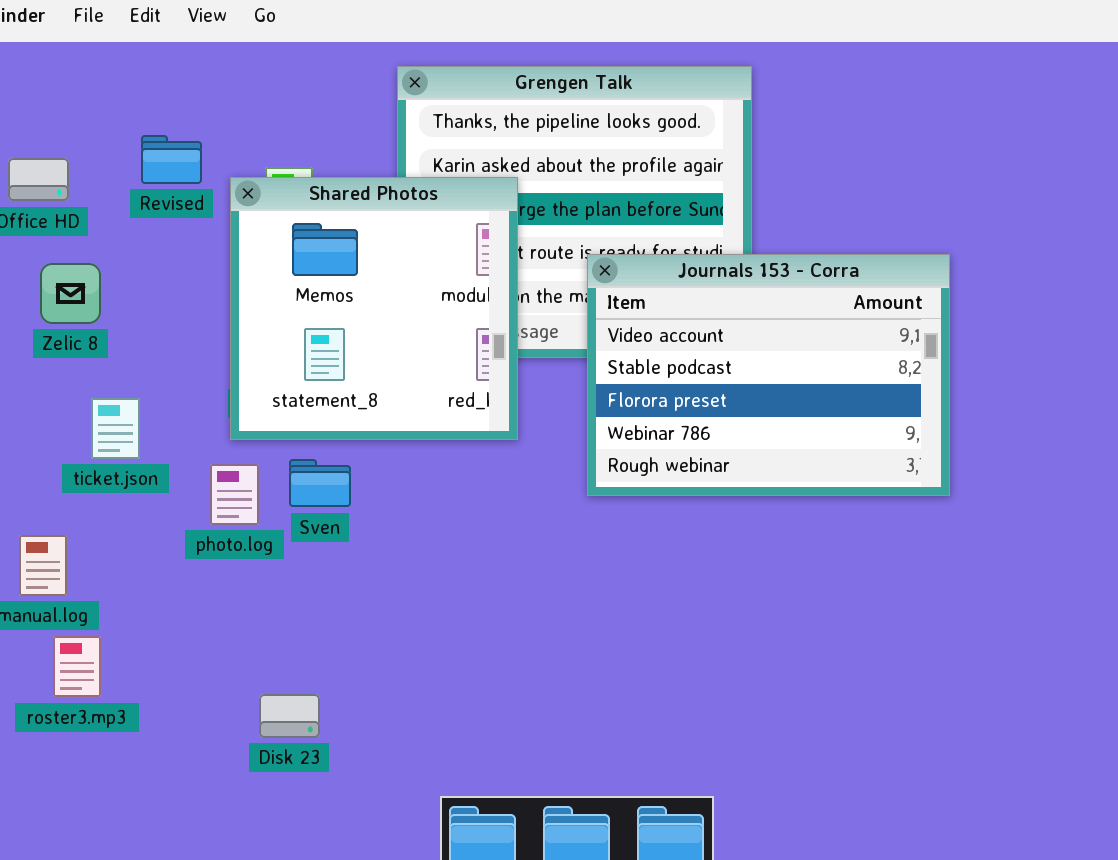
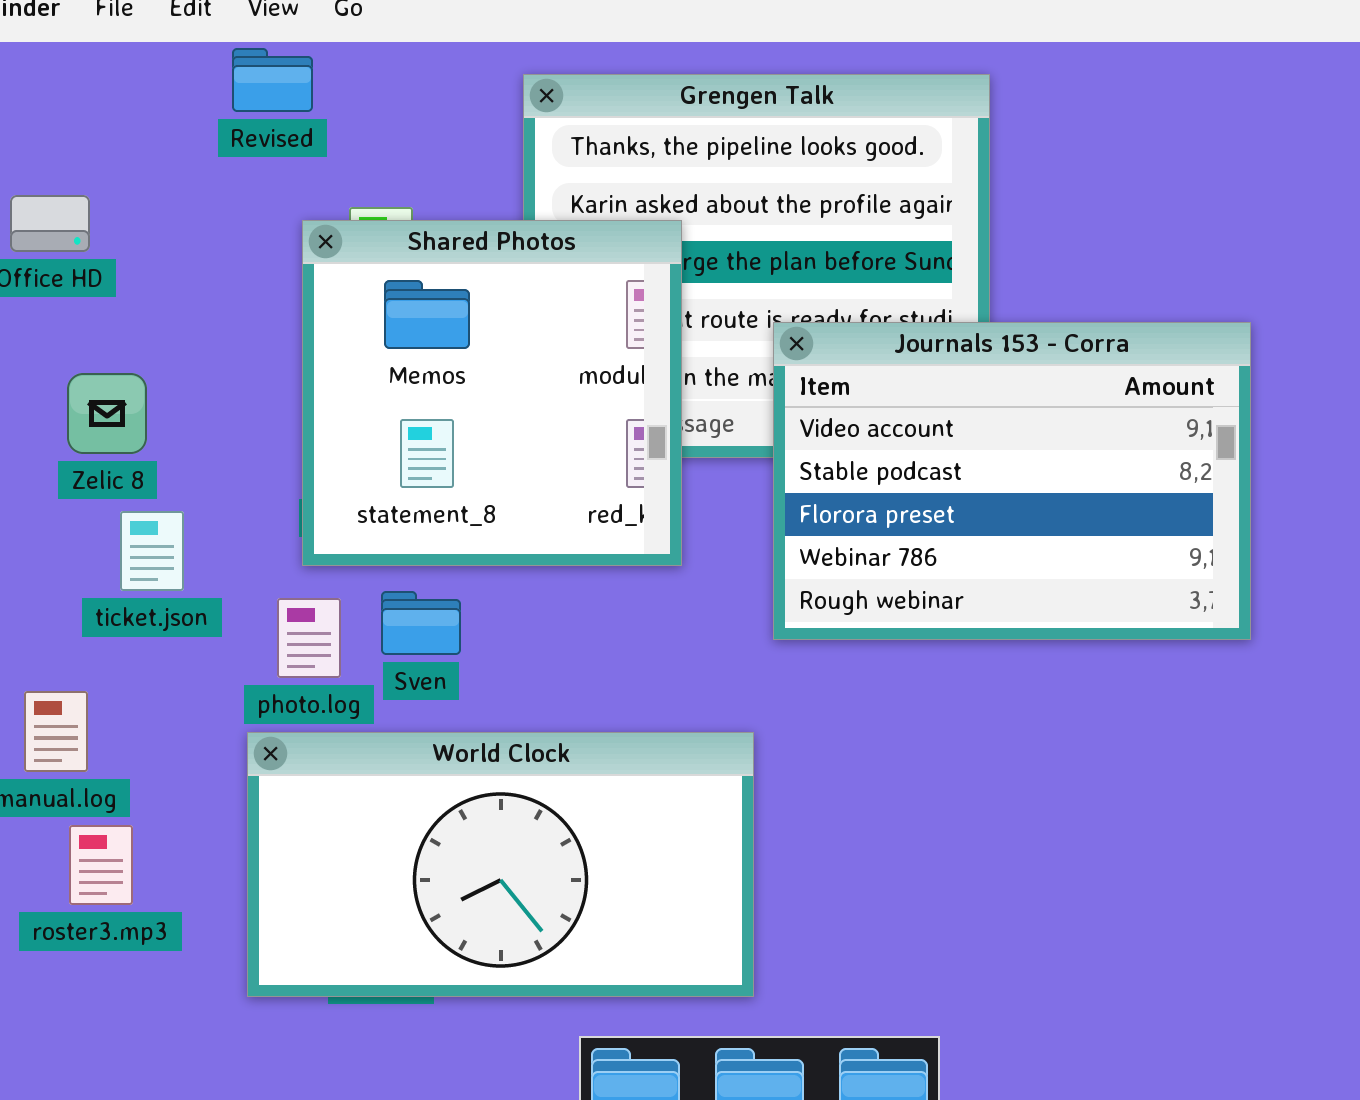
Revised: [141,135,202,184] -> [232,48,313,112], moved
Zelic 8: [40,263,101,324] -> [67,373,147,454], moved
World Clock: none -> [247,732,754,997], opened

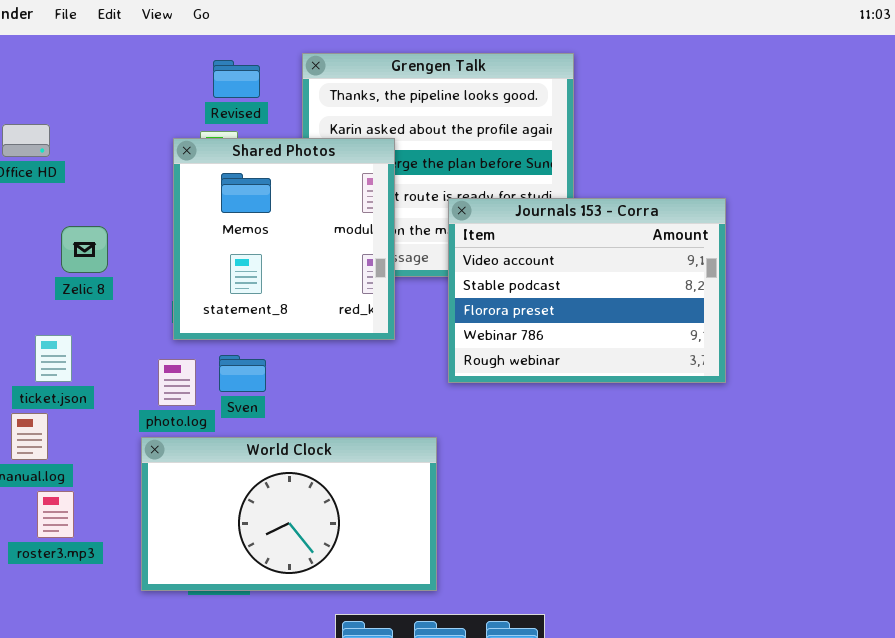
Revised: [232,48,313,112] -> [213,60,260,98], moved
Zelic 8: [67,373,147,454] -> [61,226,108,273], moved
ticket.json: [120,511,184,591] -> [35,335,72,382], moved

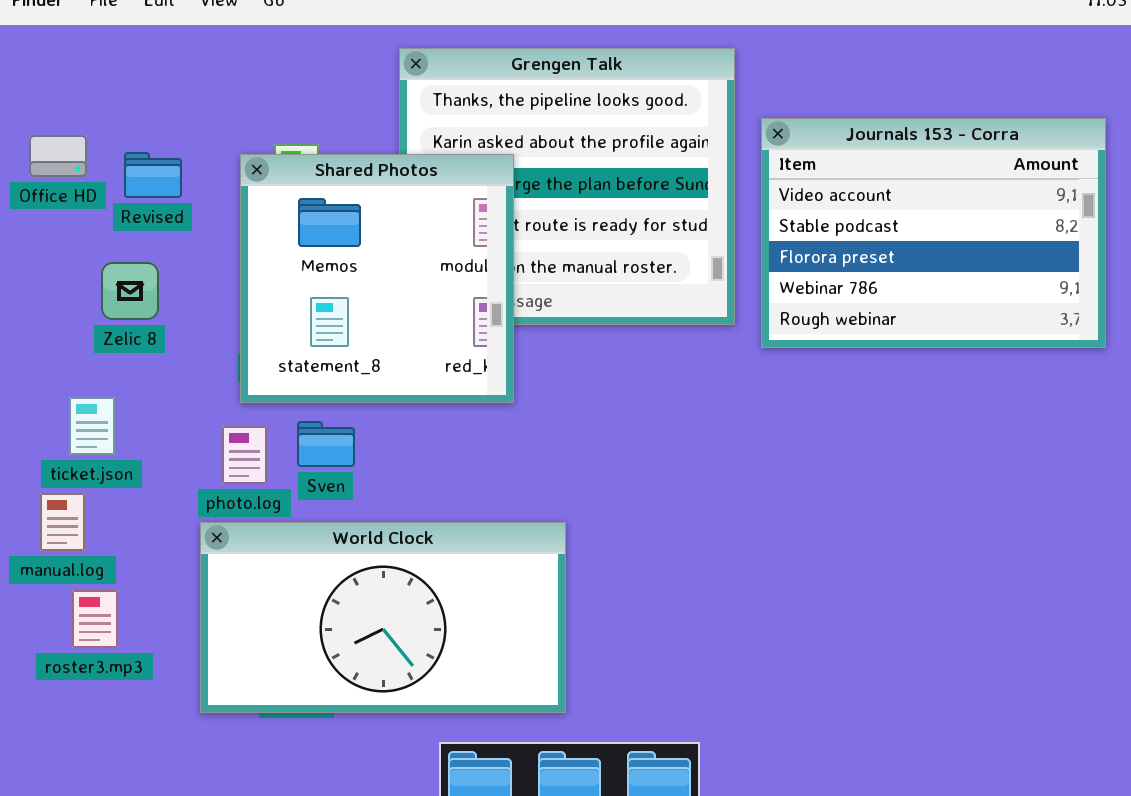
Revised: [213,60,260,98] -> [124,152,182,198], moved
Journals 153 - Corra: [448,198,726,383] -> [761,118,1106,348], moved

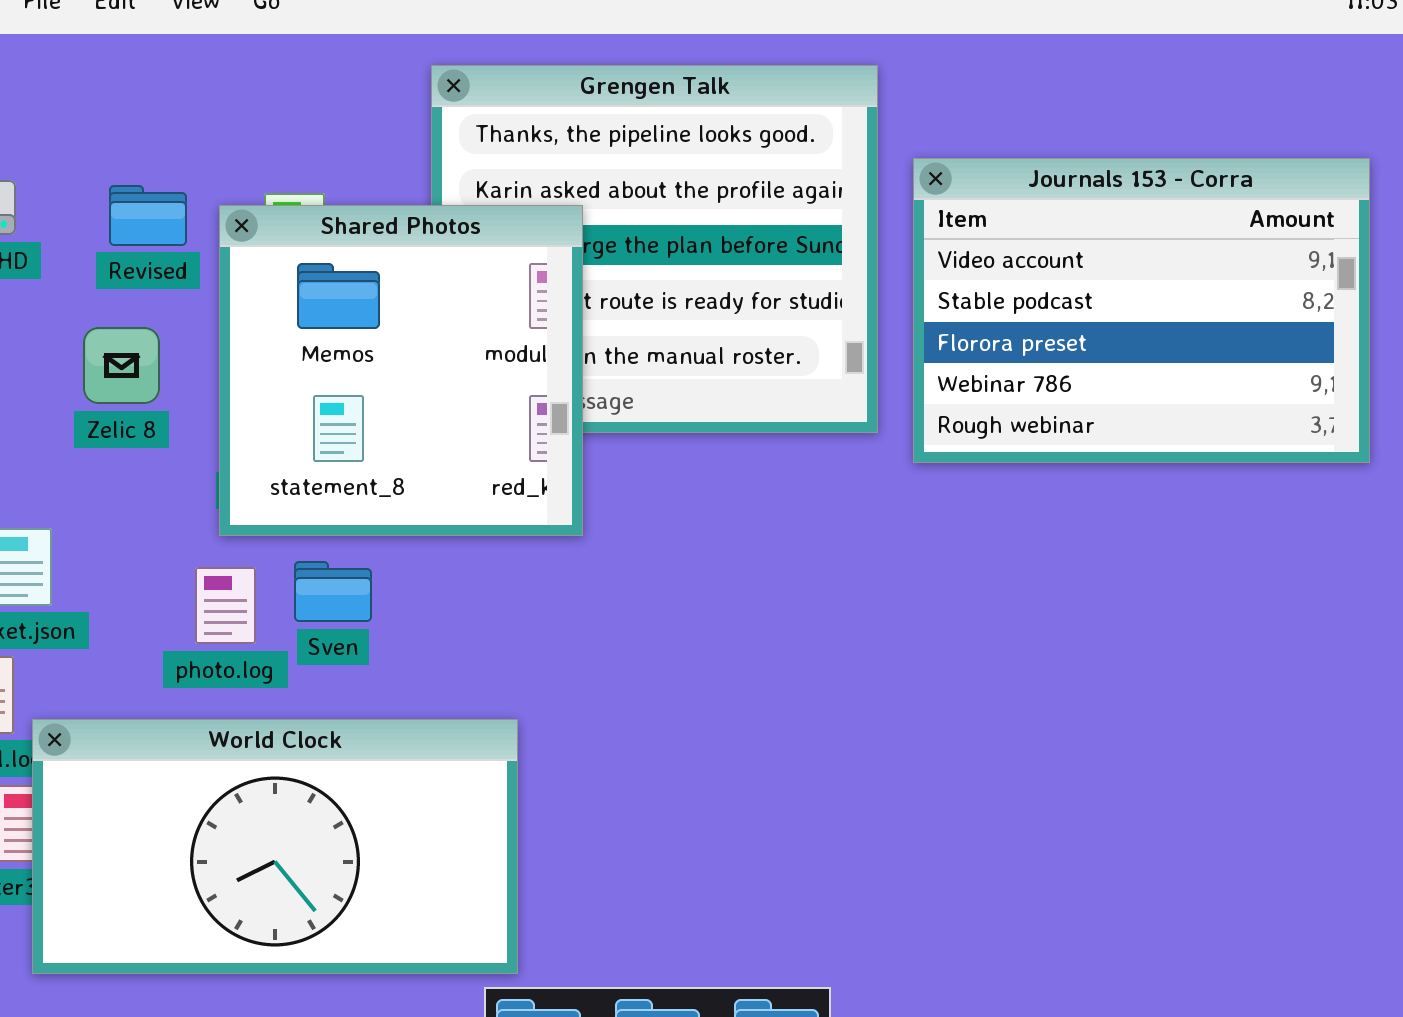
Revised: [124,152,182,198] -> [109,185,187,246], moved
Zelic 8: [101,262,159,320] -> [83,327,160,404], moved
World Clock: [200,522,566,713] -> [32,719,518,974], moved

